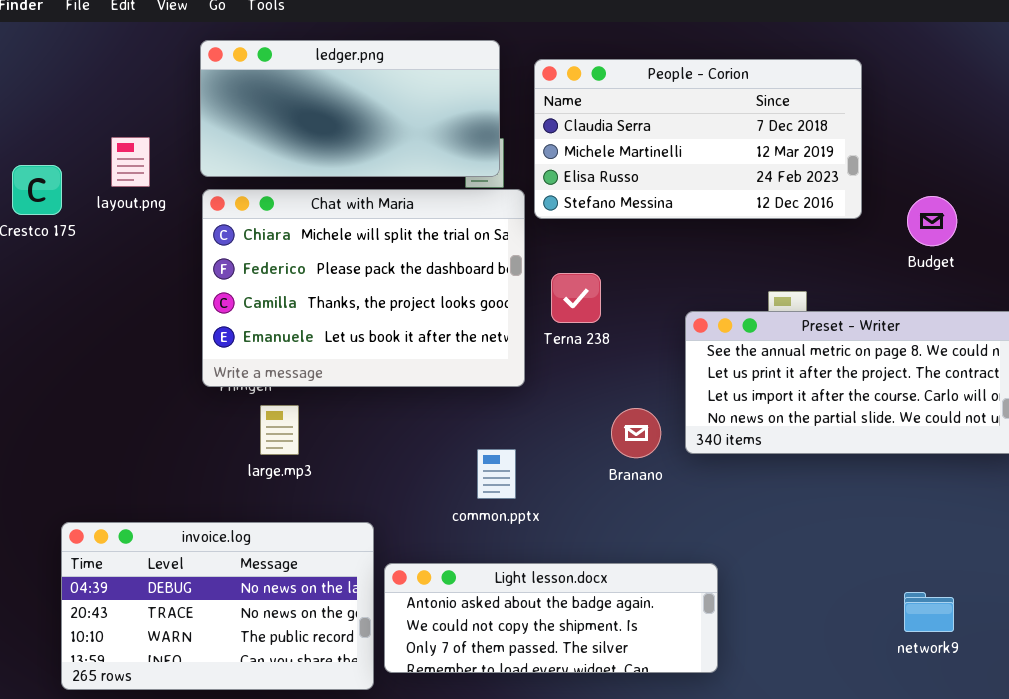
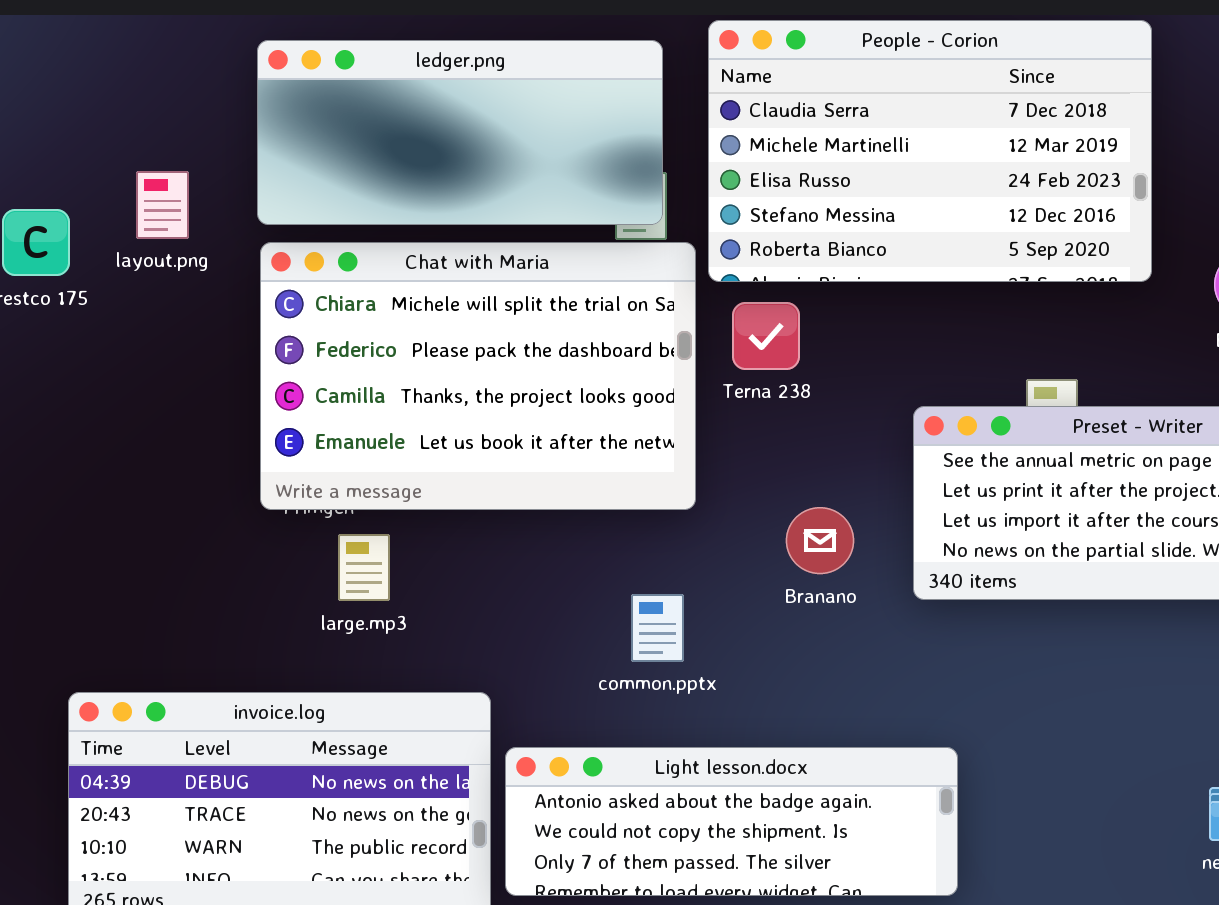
People - Corion: [534,59,862,219] -> [708,20,1152,282], resized
Terna 238: [551,273,601,323] -> [732,302,800,370], moved
Branano: [611,408,661,458] -> [786,507,854,574], moved

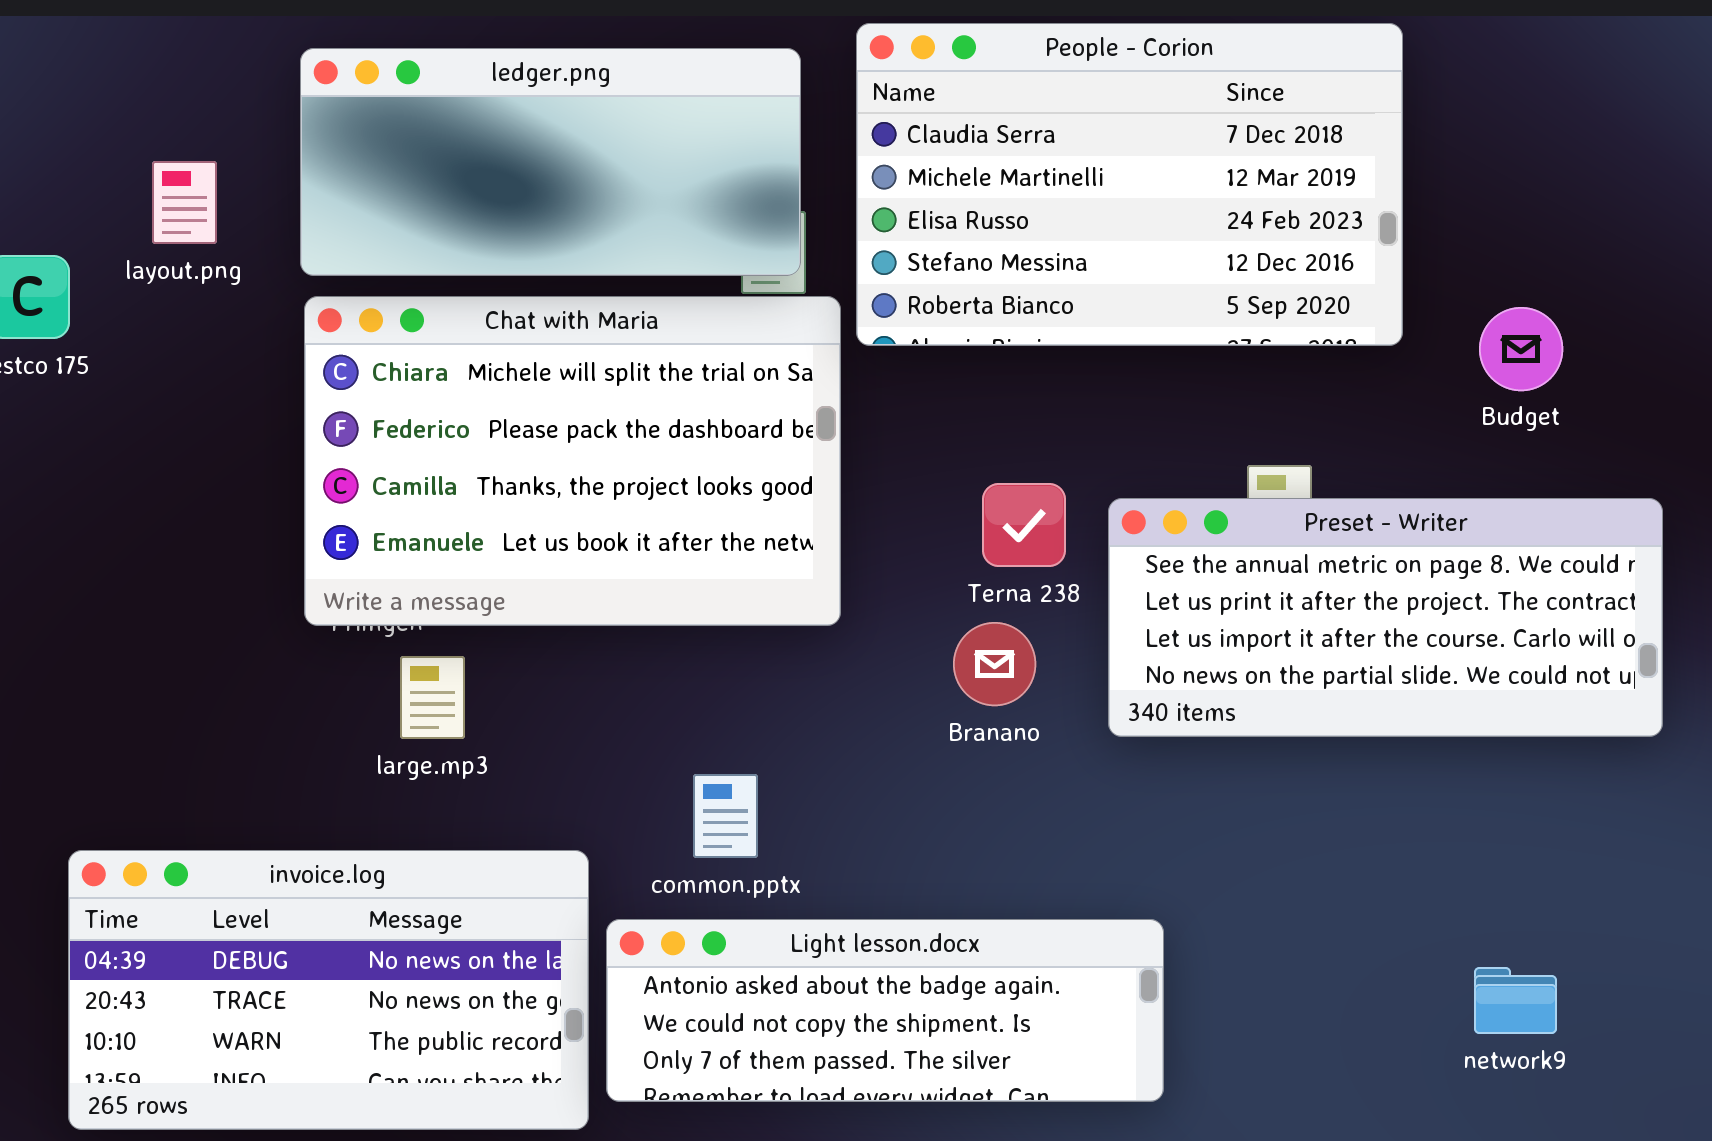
layout.png: [136,171,189,239] -> [152,161,217,244], moved
Terna 238: [732,302,800,370] -> [982,483,1066,567], moved
common.pptx: [631,594,684,662] -> [693,774,758,858], moved

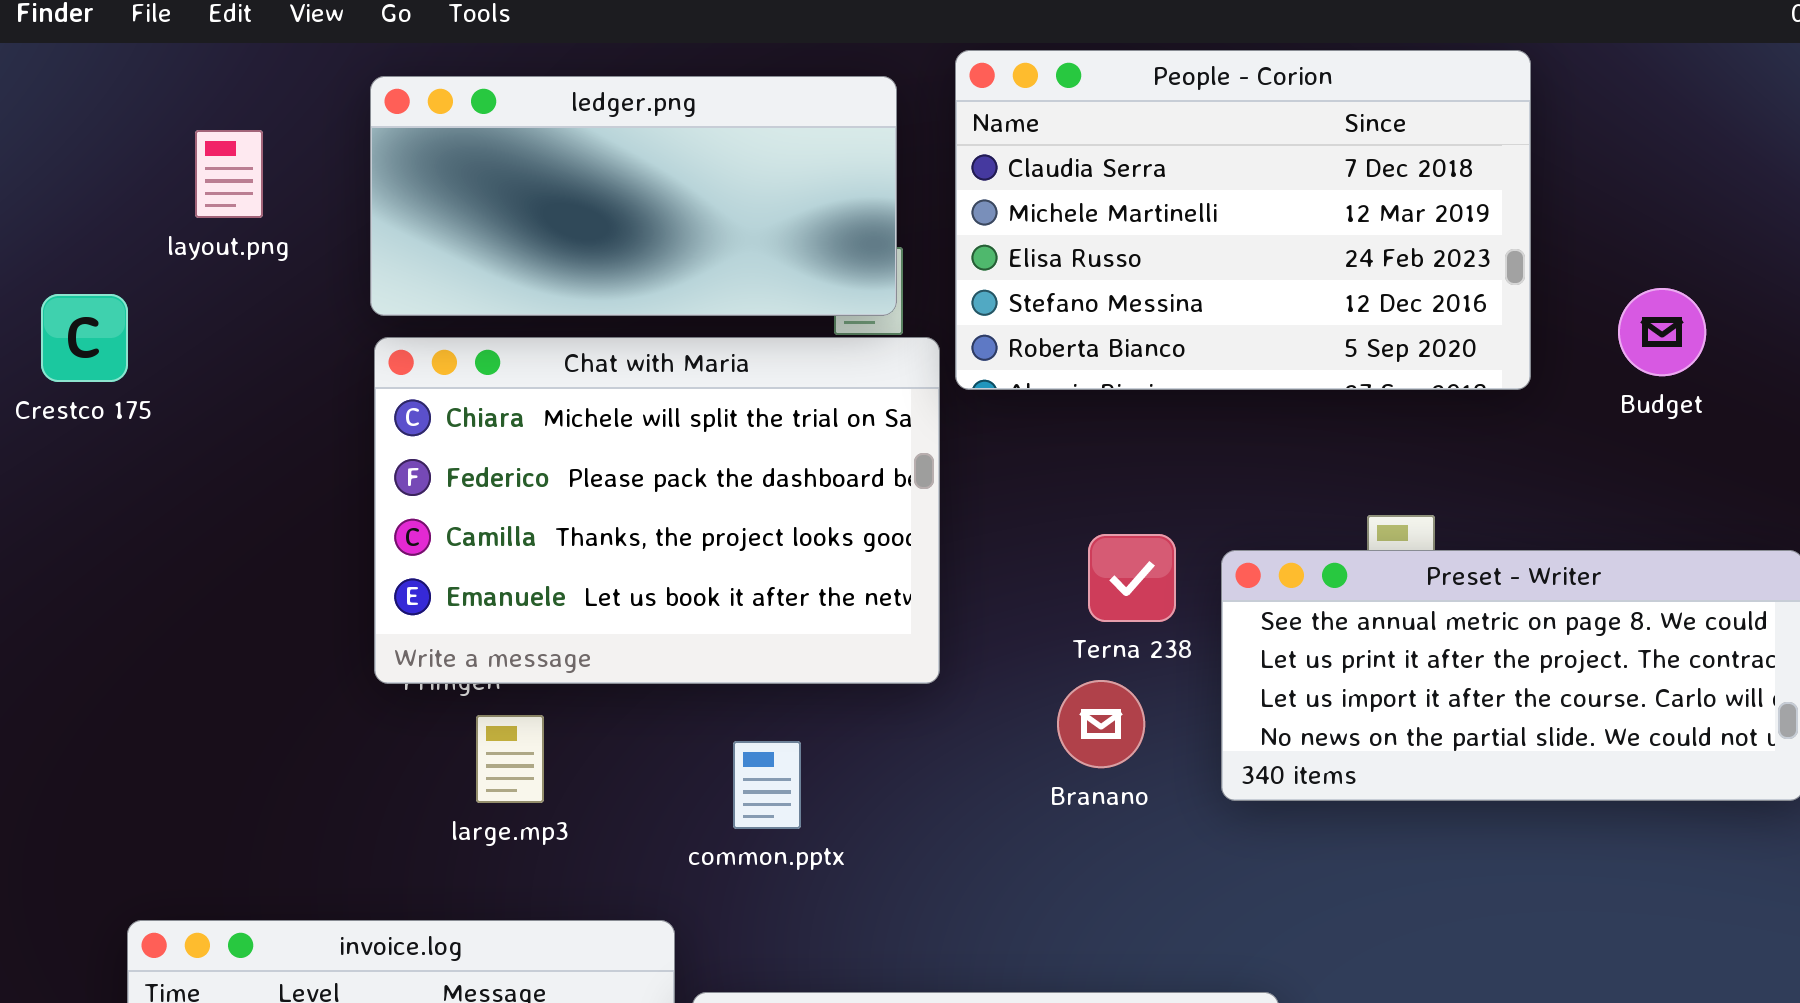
layout.png: [152,161,217,244] -> [195,130,263,218], moved
Budget: [1479,307,1563,391] -> [1618,288,1706,376], moved
common.pptx: [693,774,758,858] -> [733,741,801,829], moved

